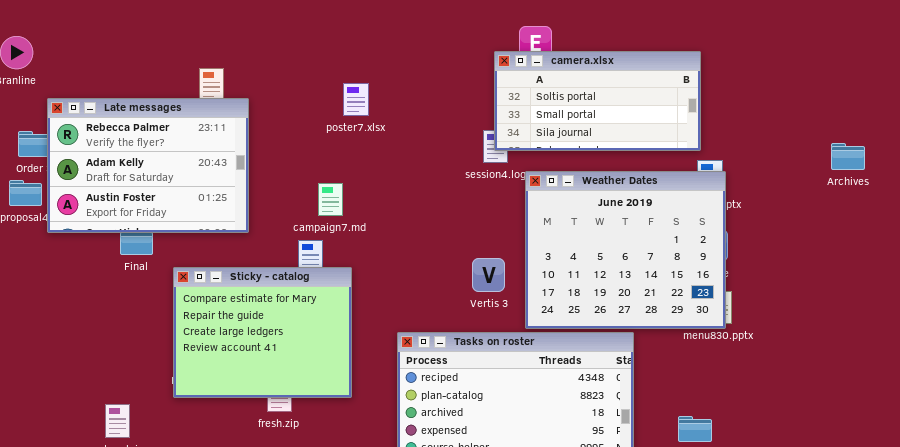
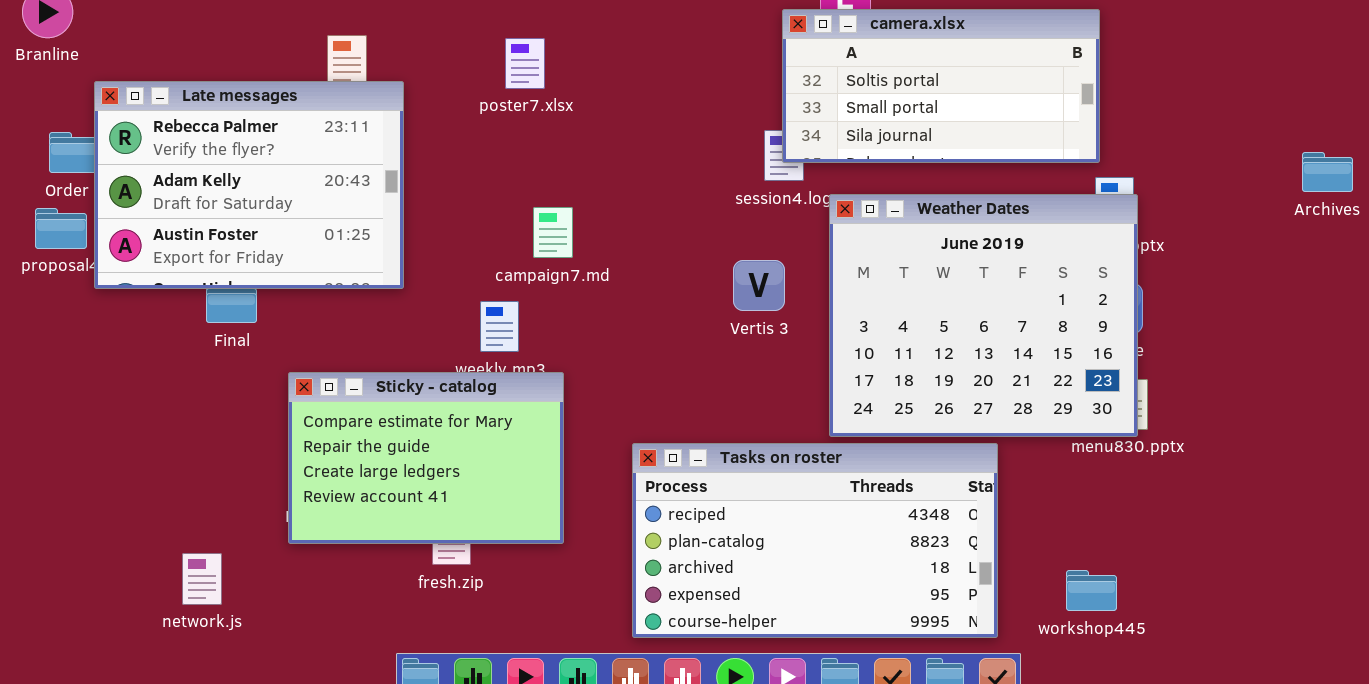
poster7.xlsx: [343,83,369,116] -> [505,38,545,89], moved
campaign7.md: [318,183,343,216] -> [533,207,573,258], moved
Vertis 3: [472,258,505,292] -> [733,260,785,311], moved
Sticky - catalog: [173,267,352,398] -> [288,372,564,544], resized

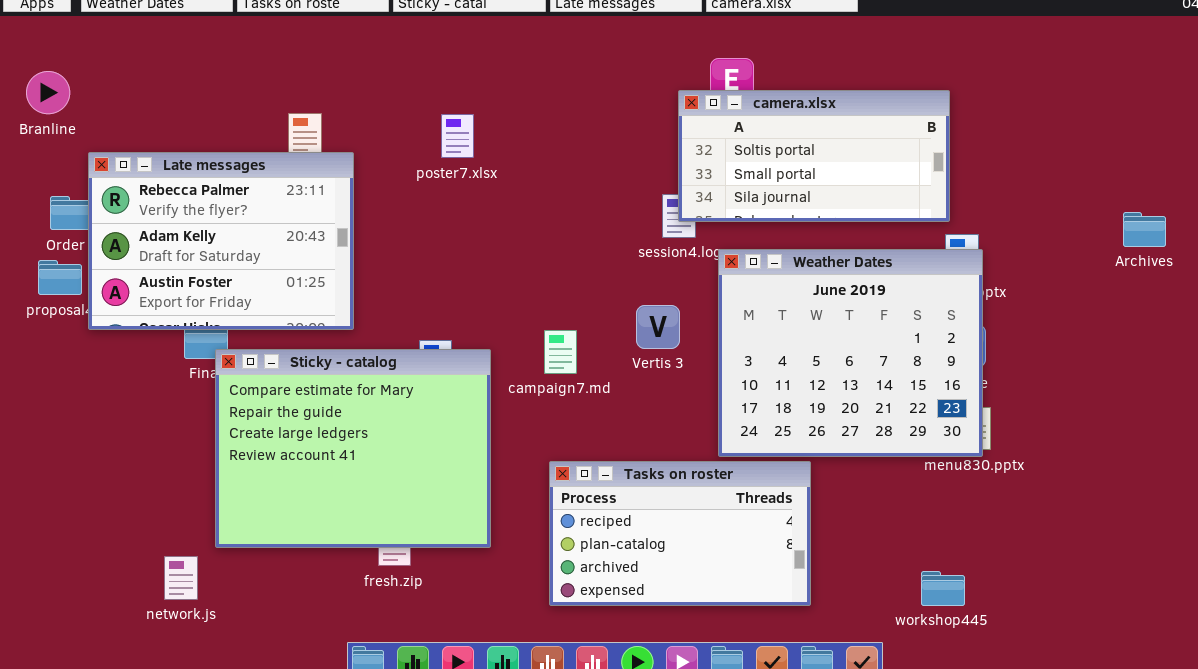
campaign7.md: [533,207,573,258] -> [544,330,577,374], moved
Sticky - catalog: [288,372,564,544] -> [215,349,491,548], resized
Tasks on roster: [632,443,998,638] -> [549,461,811,606], resized

